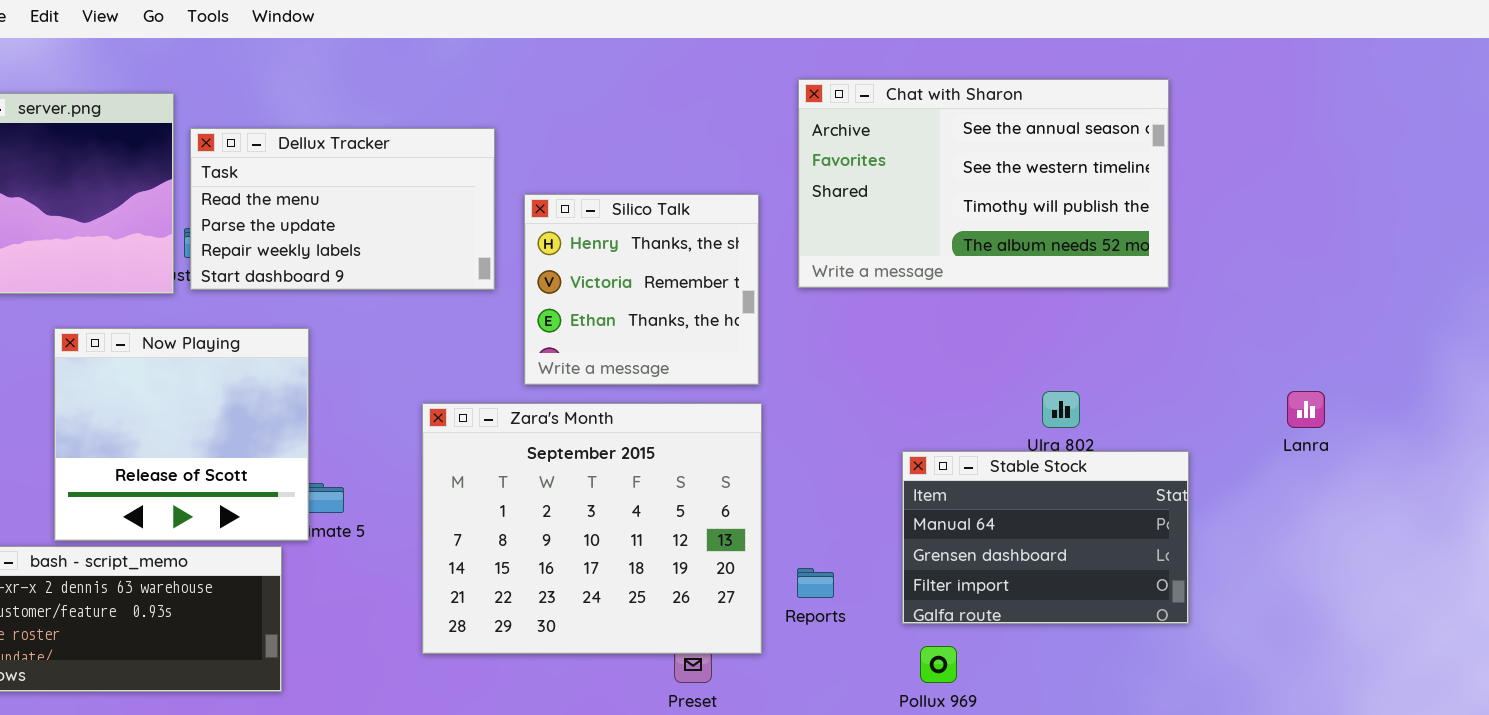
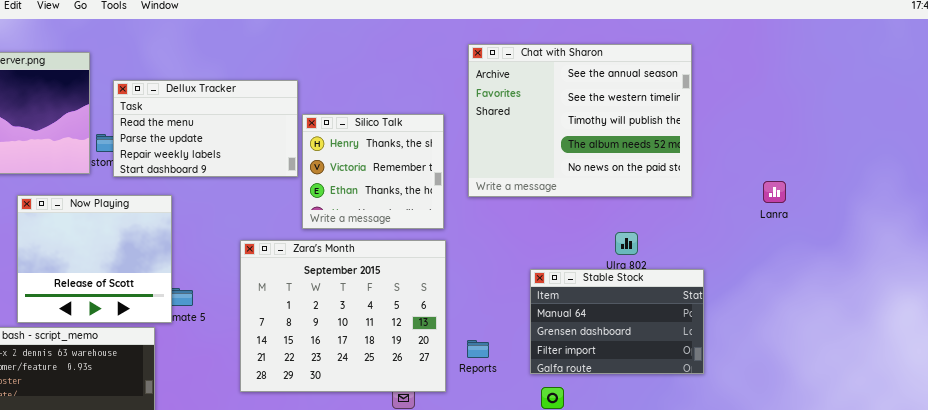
Chat with Sharon: [798,79,1169,288] -> [468,44,692,197], resized
Dellux Tracker: [190,128,495,290] -> [113,80,298,177], moved
Lanra: [1287,391,1325,428] -> [763,181,786,203], moved

